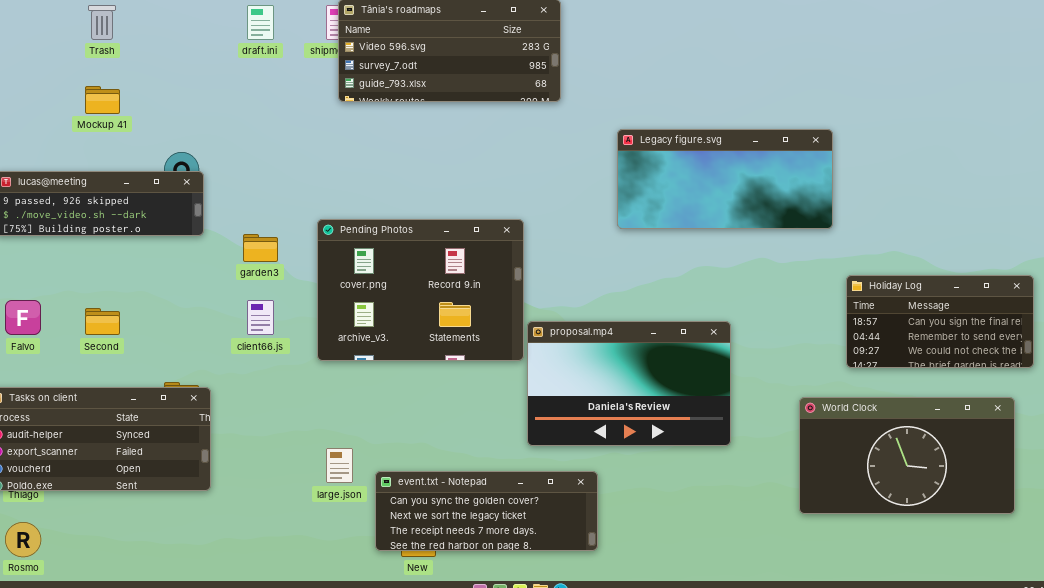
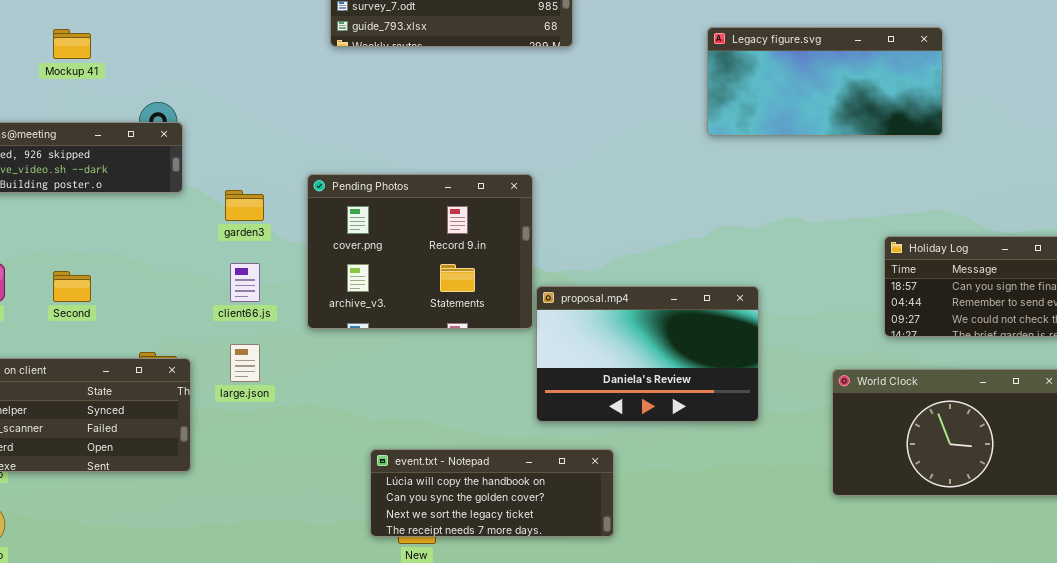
Legacy figure.svg: [617,129,833,229] -> [707,27,943,136], moved
large.json: [326,448,353,483] -> [230,344,260,382], moved
event.txt - Notepad: [375,471,598,551] -> [370,449,614,537], scrolled up 1 row

